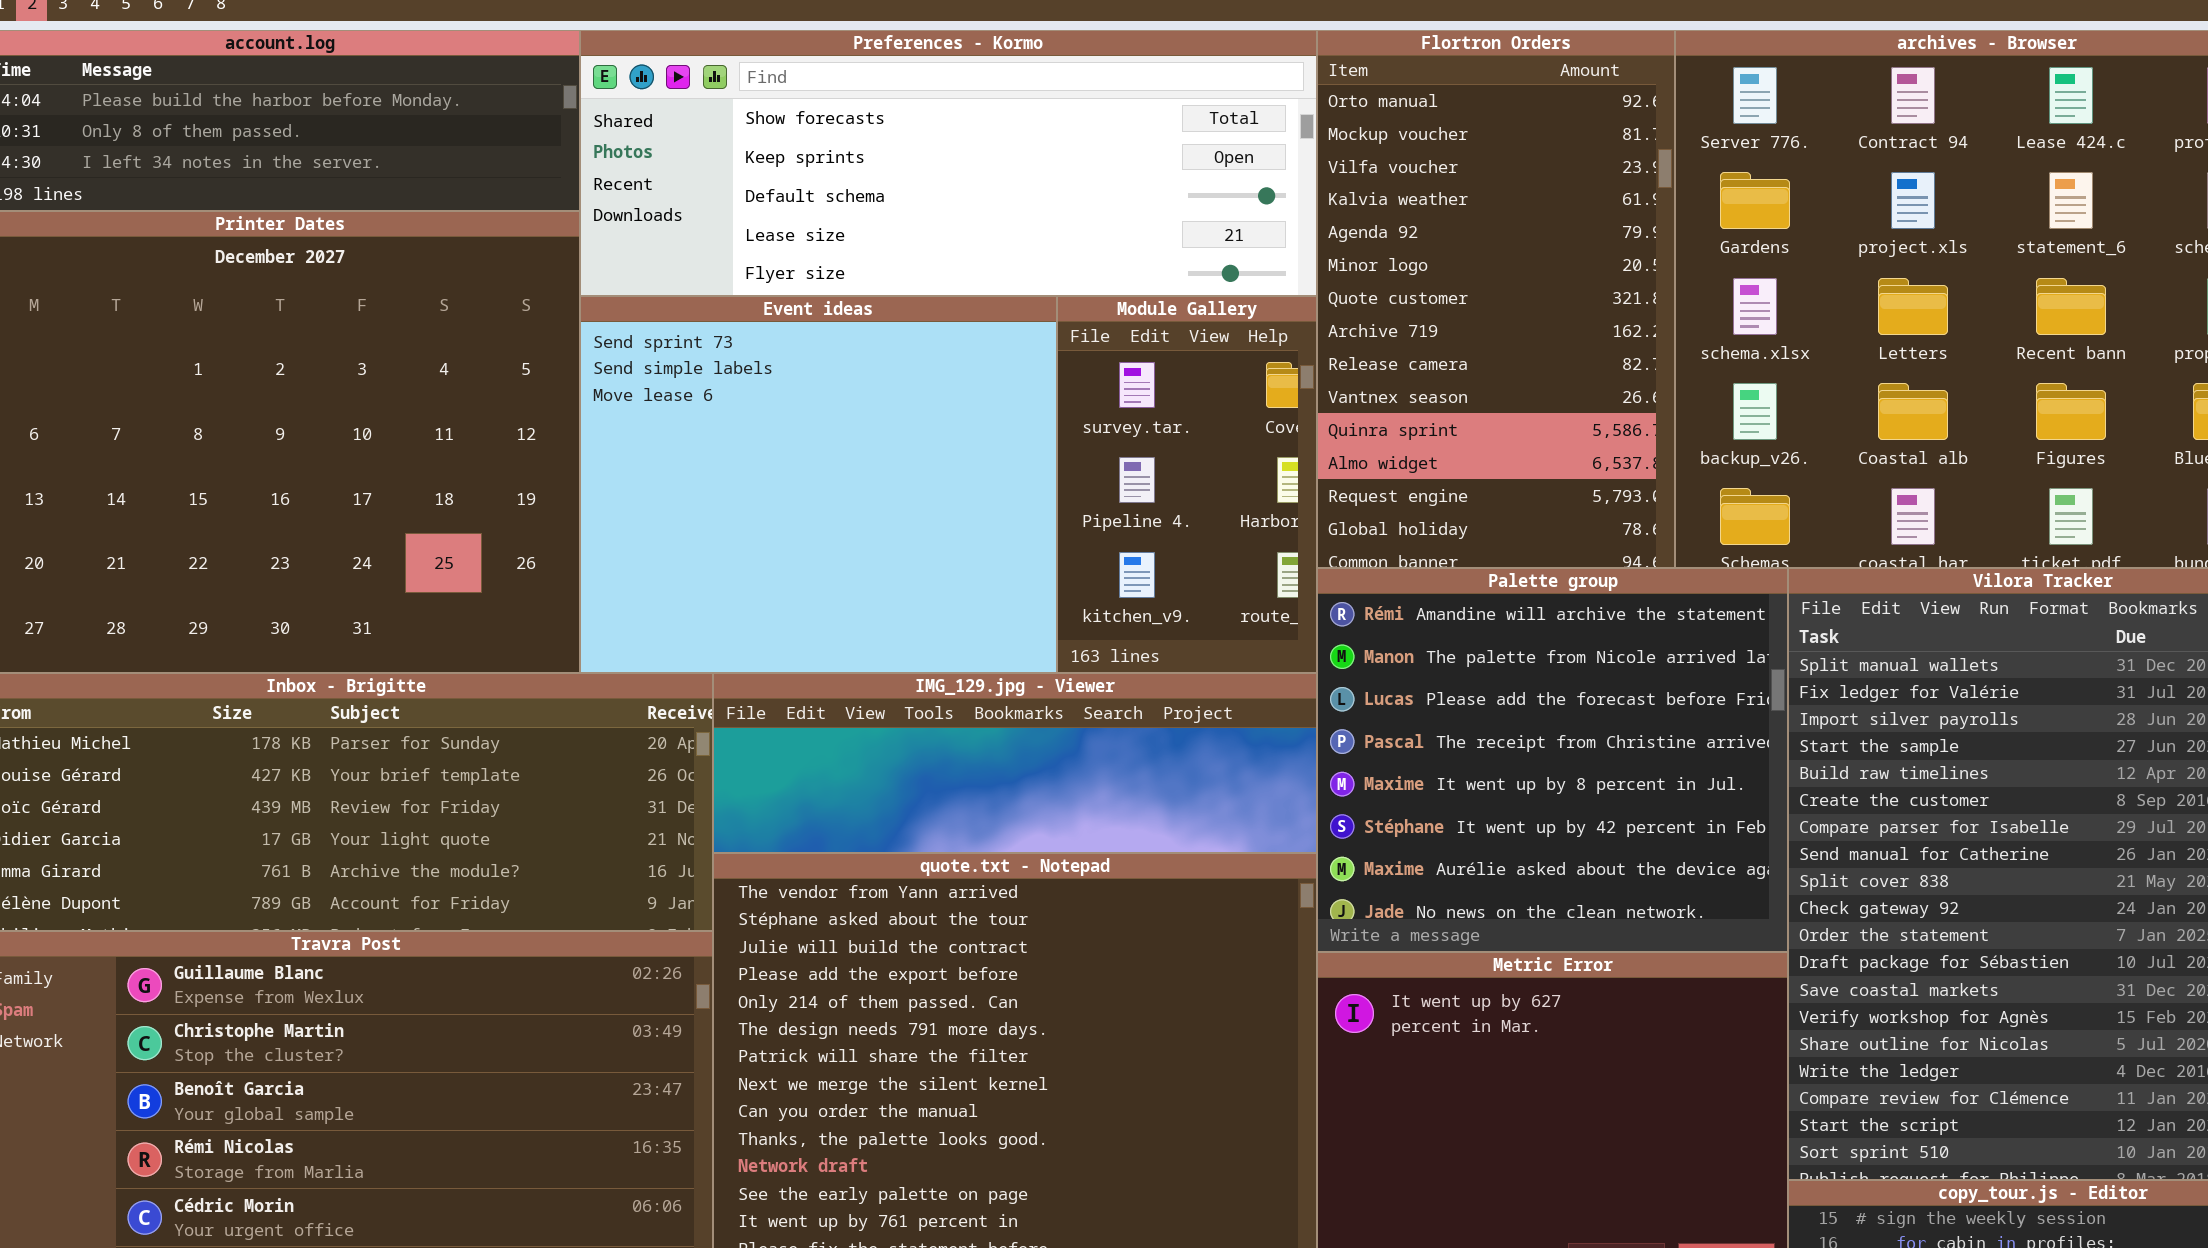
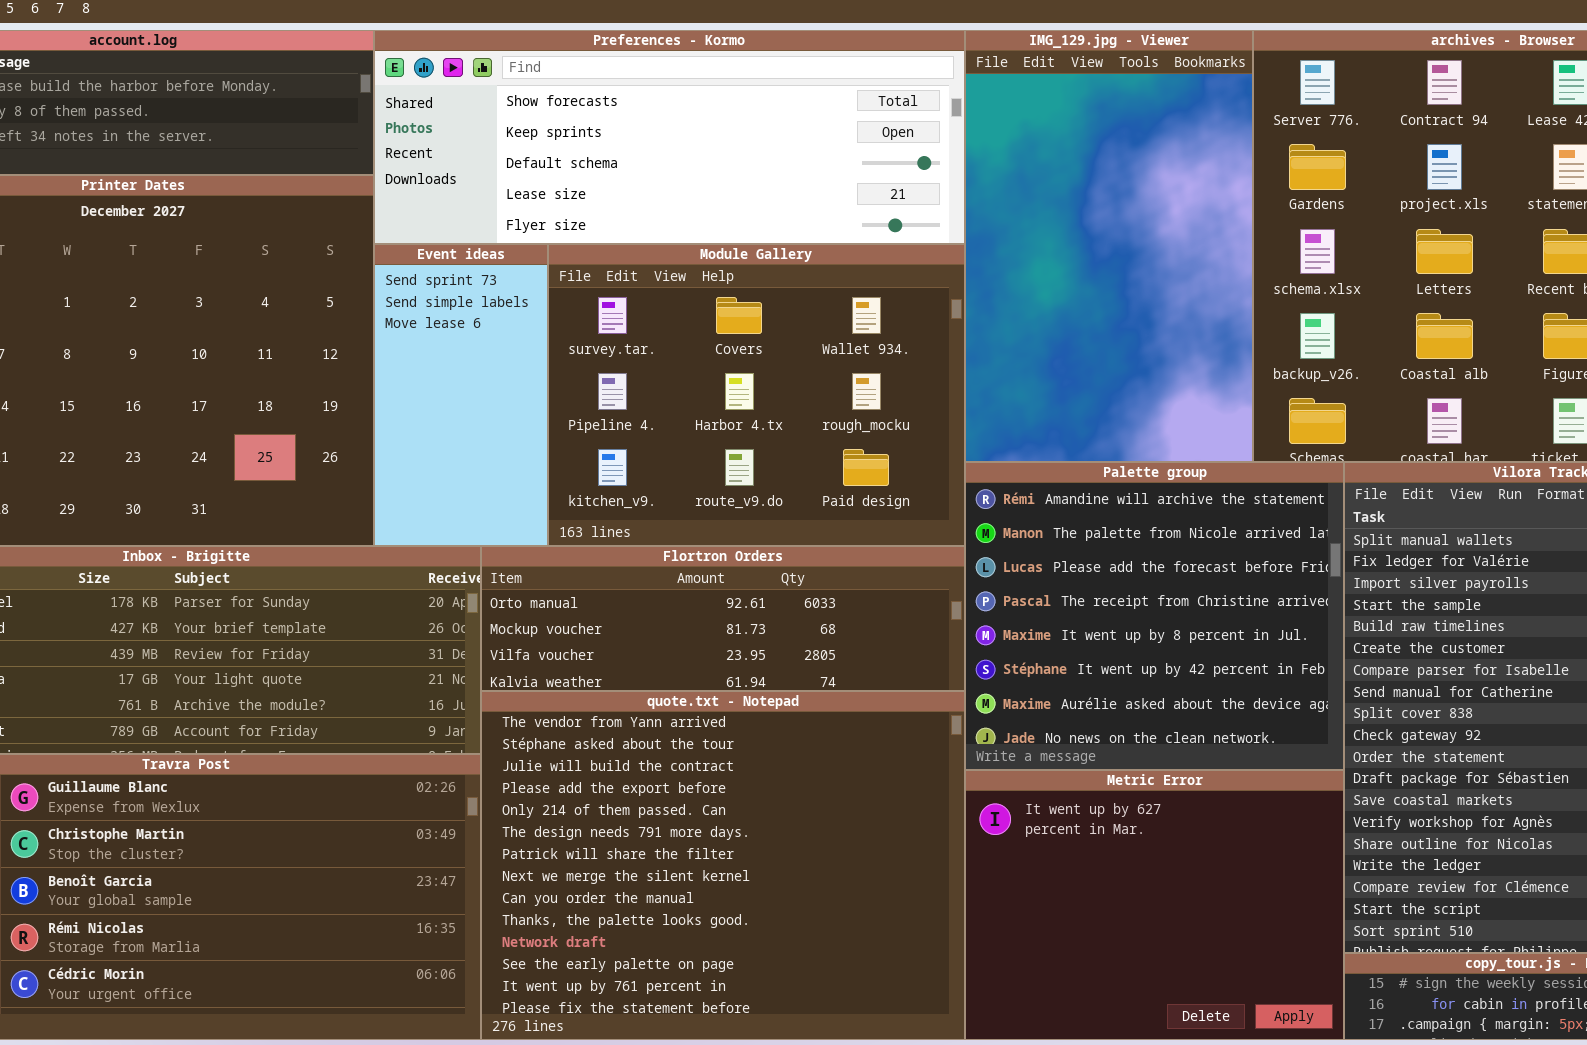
Flortron Orders: [1317,30,1675,568] -> [481,546,965,691], moved, resized
Event ideas: [580,296,1057,673] -> [374,244,548,546], resized
Module Gallery: [1057,296,1317,673] -> [548,244,965,546], resized
IMG_129.jpg - Viewer: [713,673,1317,853] -> [965,30,1253,462], moved, resized

